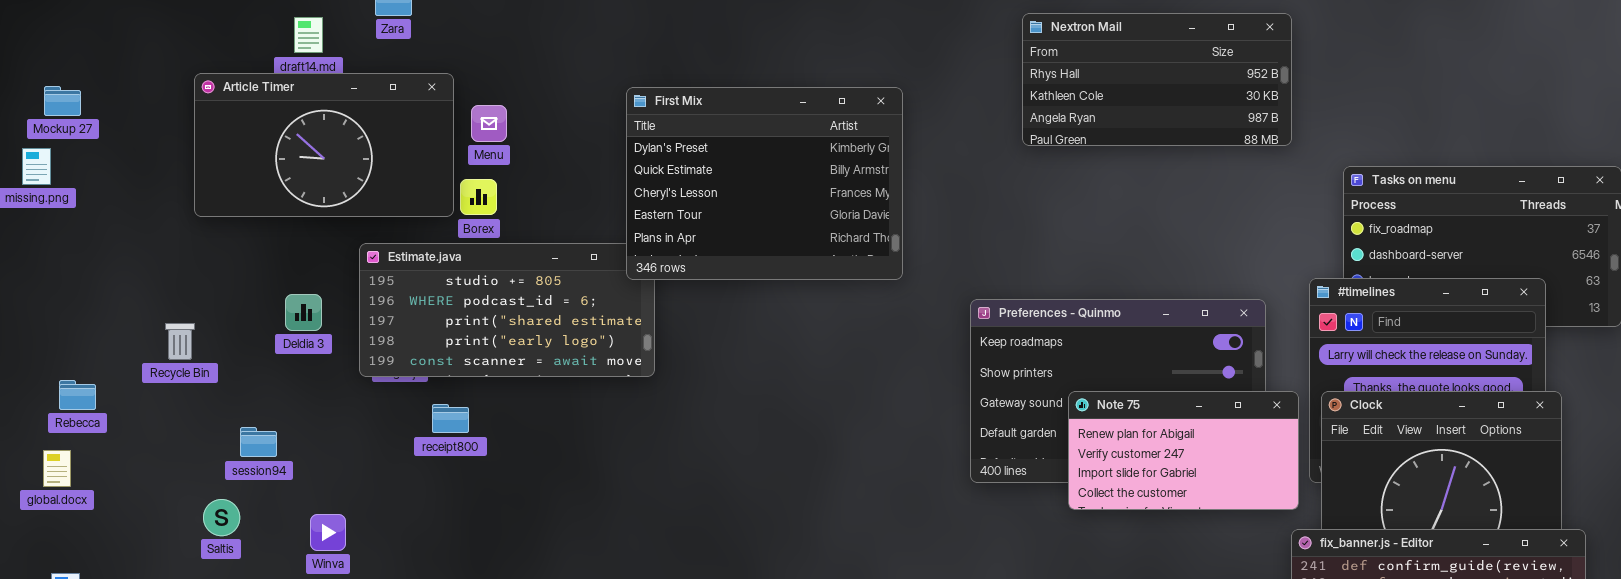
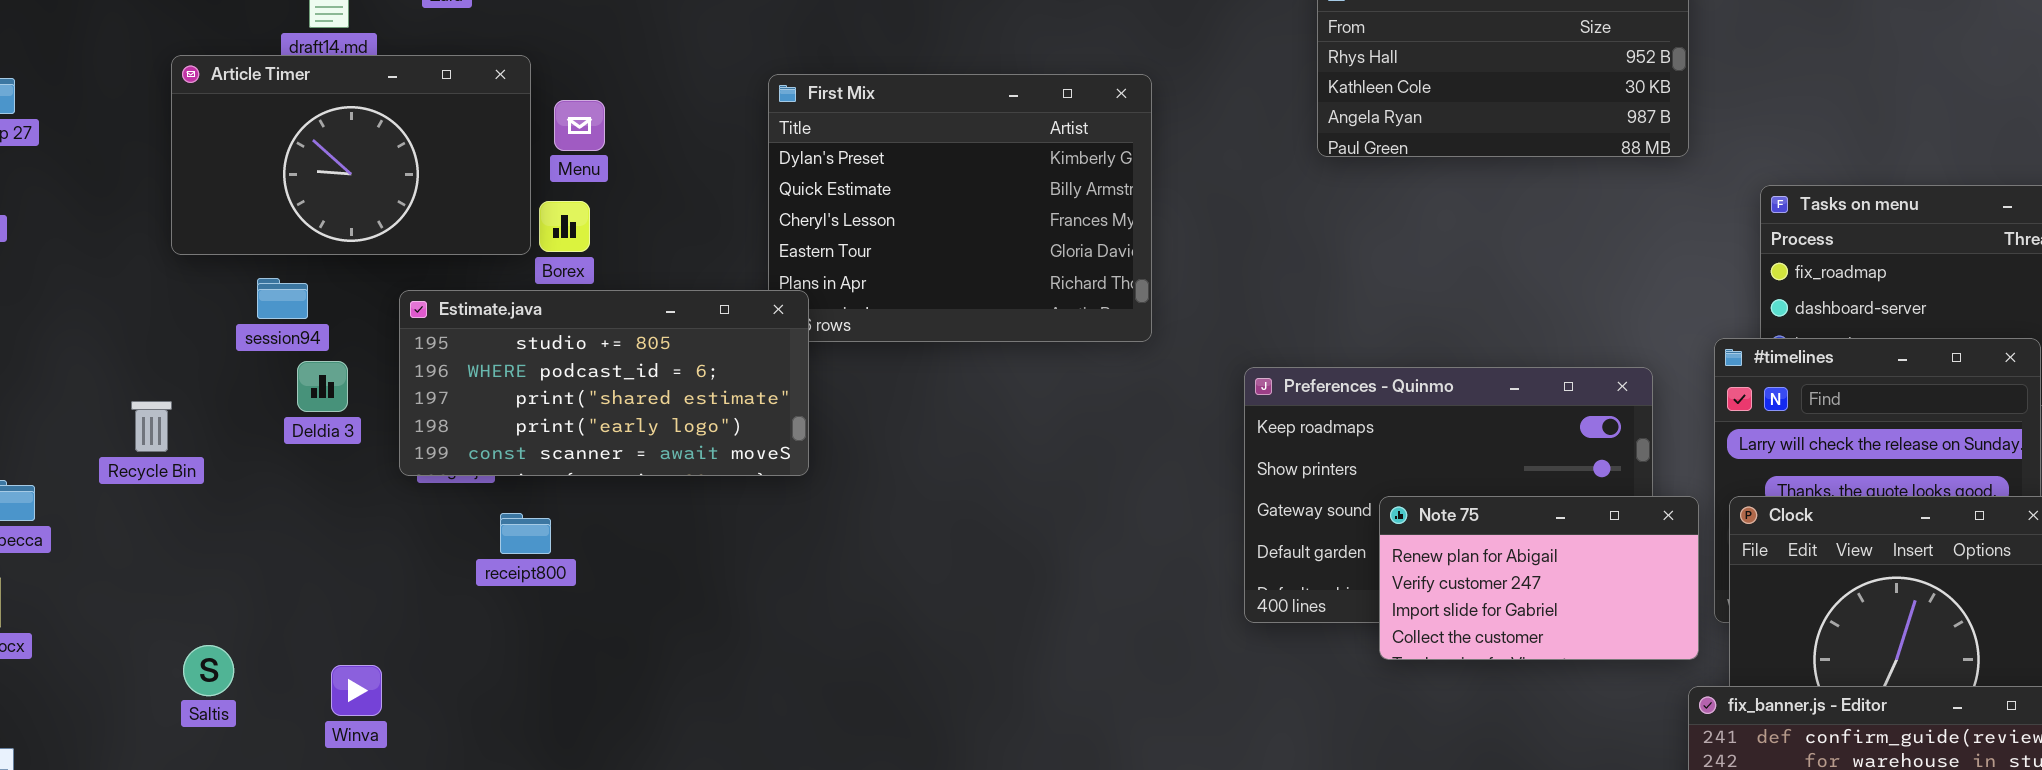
Estimate.java: [359,243,655,377] -> [399,290,809,476], raised
session94: [240,427,277,457] -> [257,278,308,319], moved

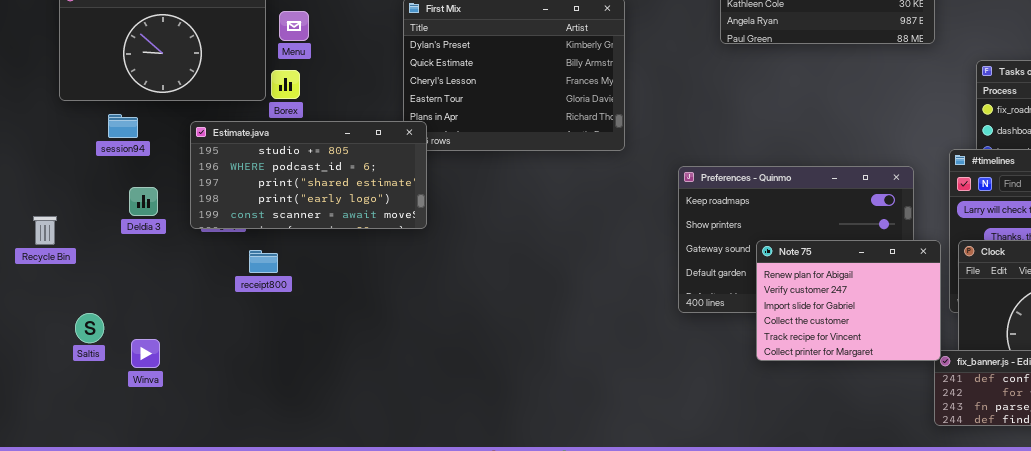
Deldia 3: [297,361,348,412] -> [129,187,158,216], moved
Recycle Bin: [131,401,172,452] -> [33,216,57,245], moved
Note 75: [1379,496,1699,660] -> [756,240,941,361], resized
Saltis: [183,645,234,696] -> [75,313,104,343], moved
Winva: [331,665,382,716] -> [131,339,160,368], moved

